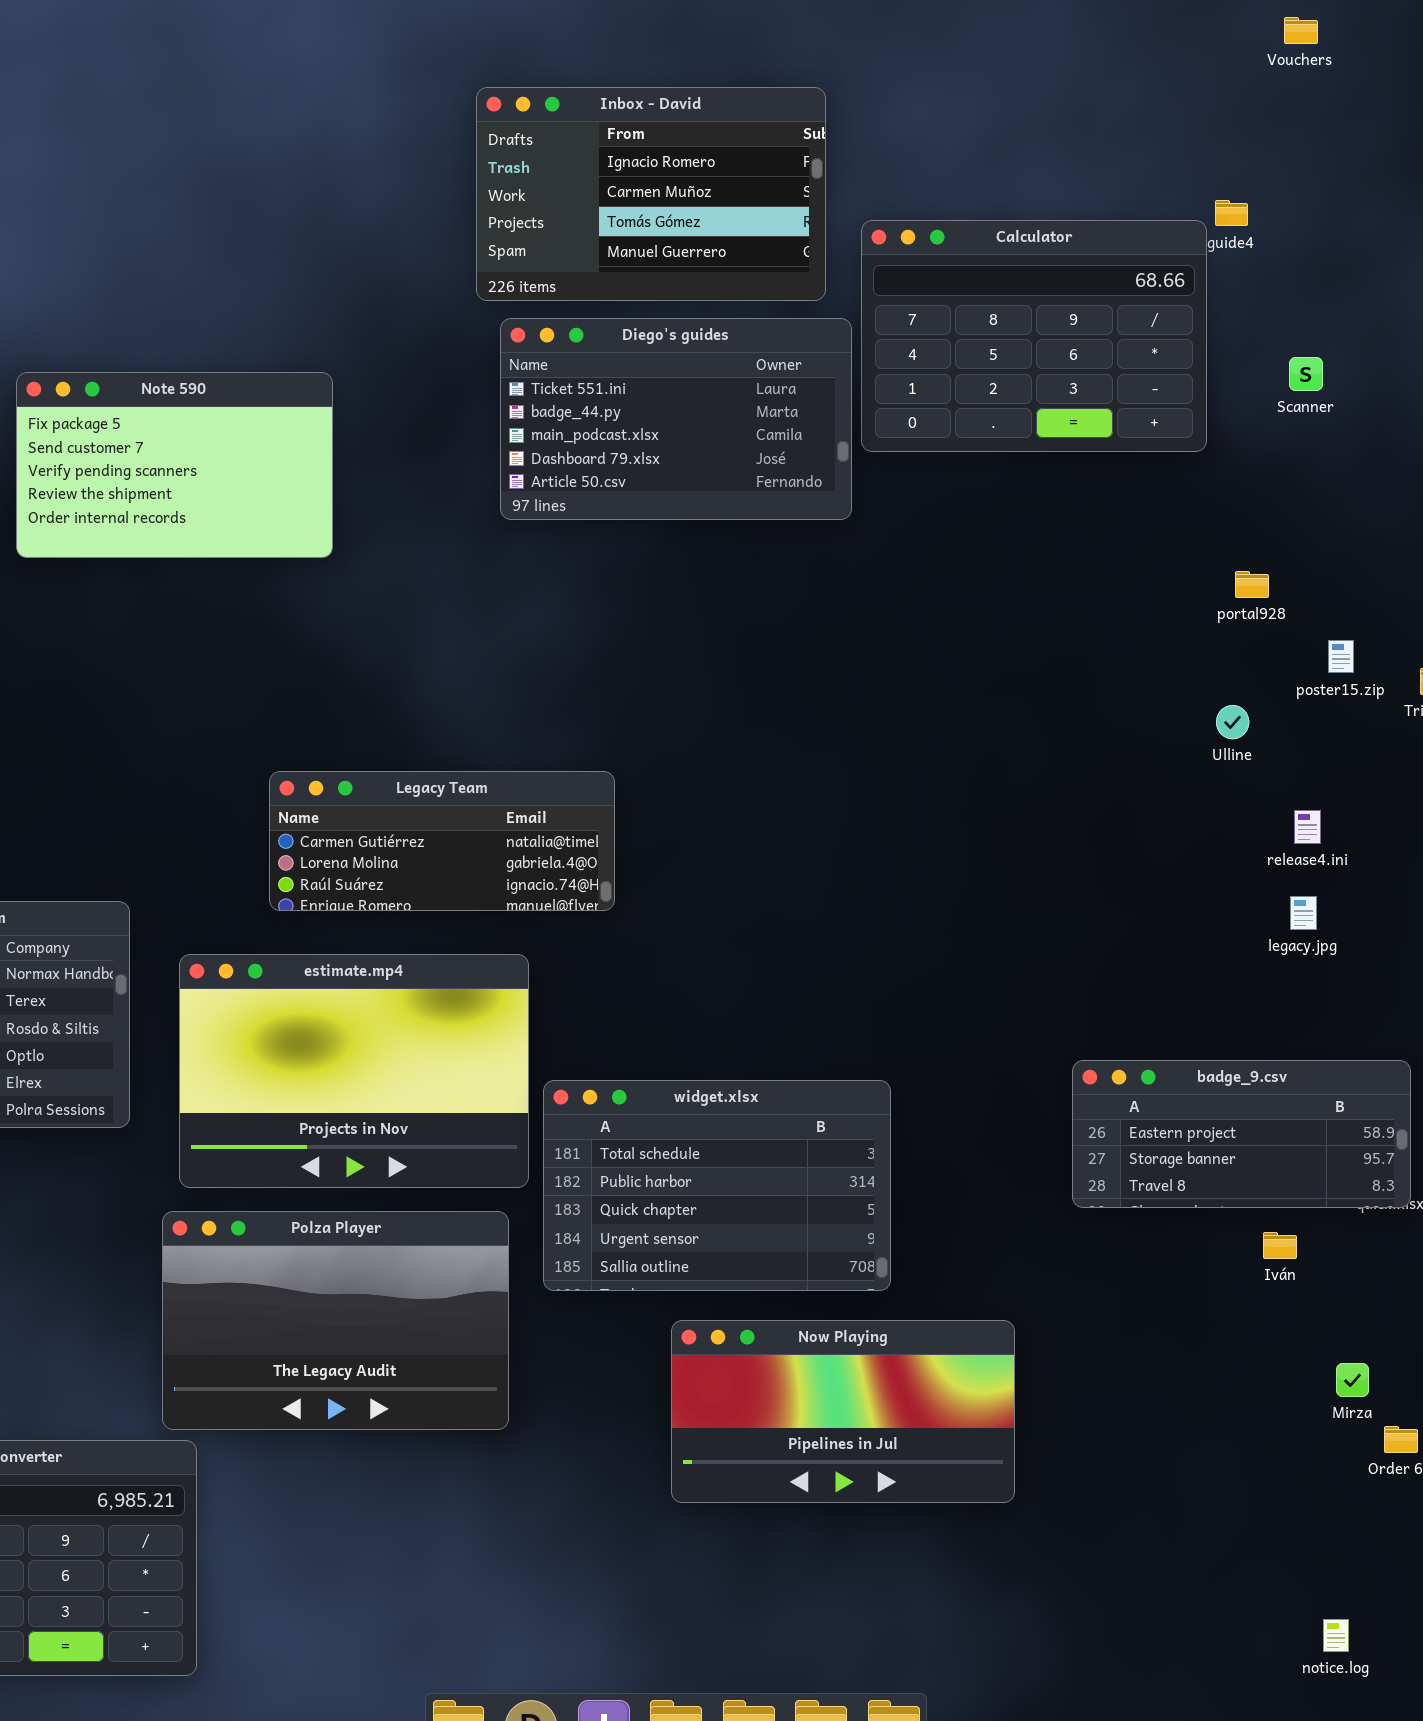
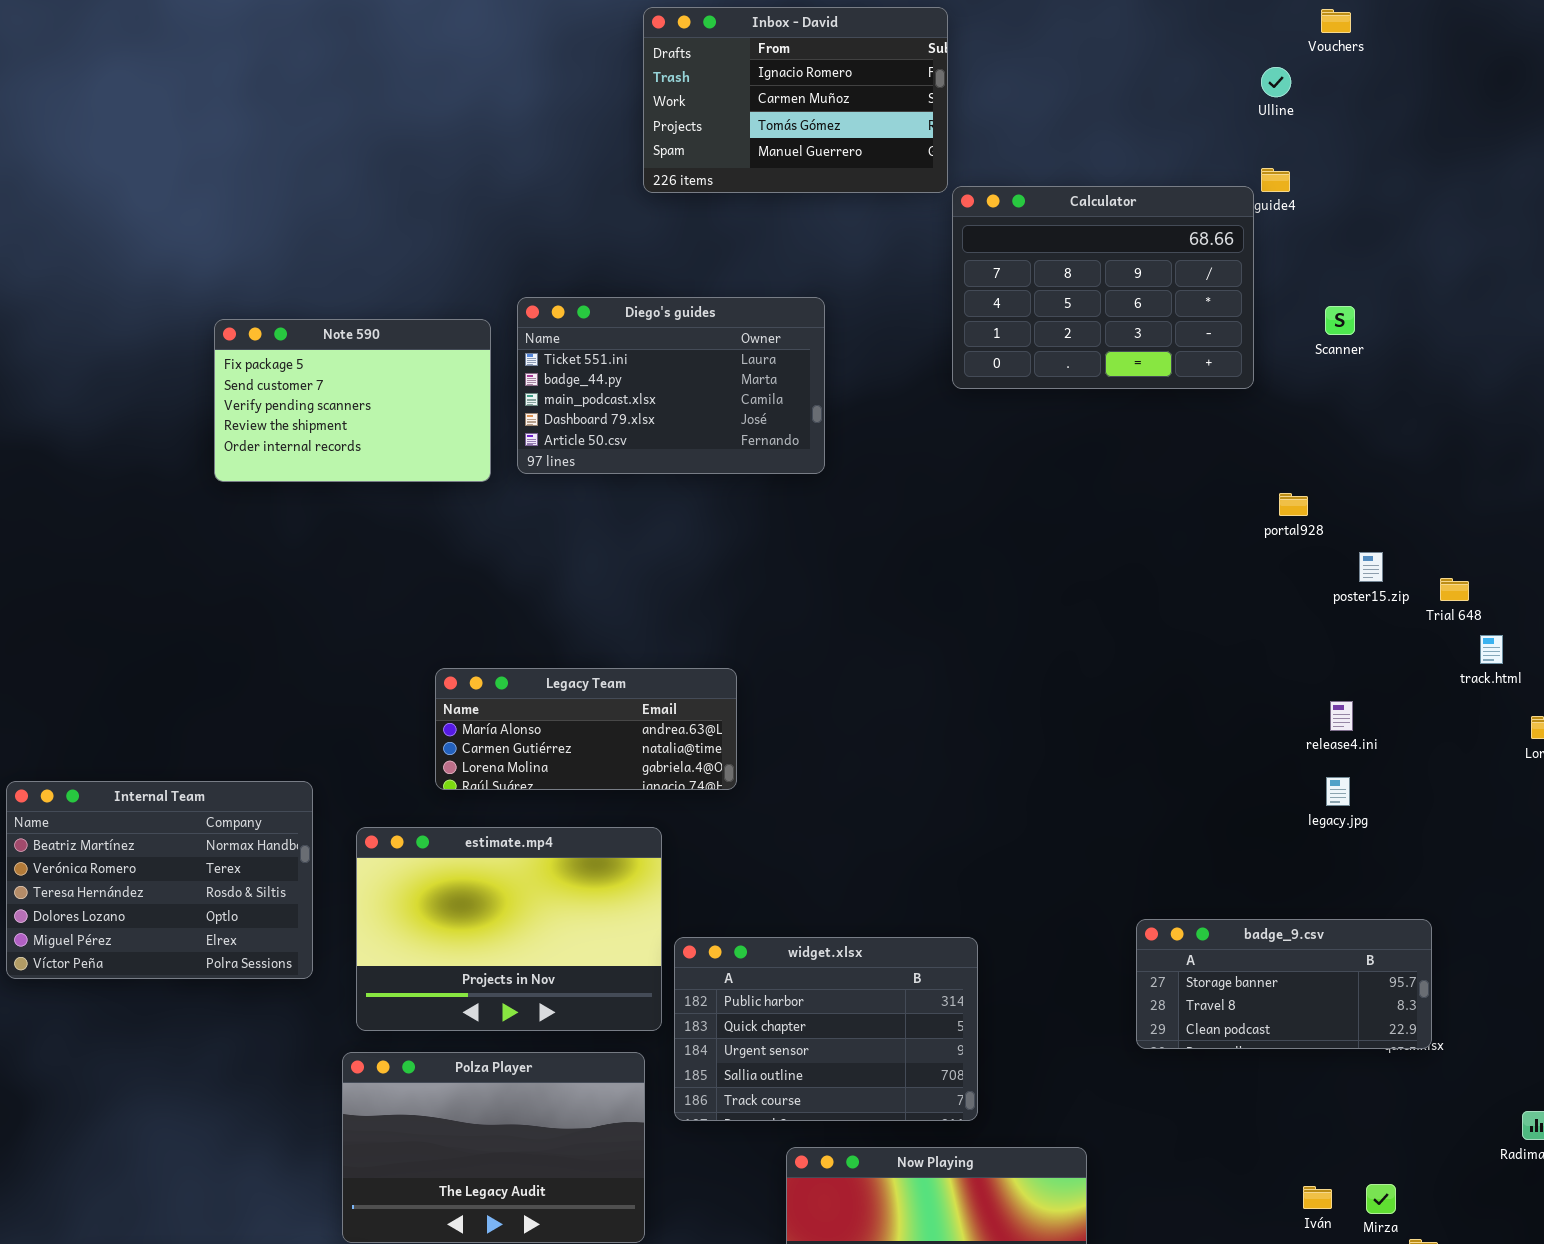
Inbox - David: [476,87,826,301] -> [643,7,948,193], moved
Diego's guides: [500,318,852,520] -> [517,297,825,474], moved
Ulline: [1216,705,1249,739] -> [1261,67,1291,97], moved
Legacy Team: [269,771,615,911] -> [435,668,737,790], scrolled up 1 row
badge_9.csv: [1072,1060,1411,1208] -> [1136,919,1432,1049], scrolled down 1 row
widget.xlsx: [543,1080,891,1291] -> [674,937,978,1121], scrolled down 1 row
Iván: [1263,1232,1297,1259] -> [1303,1186,1332,1209], moved

